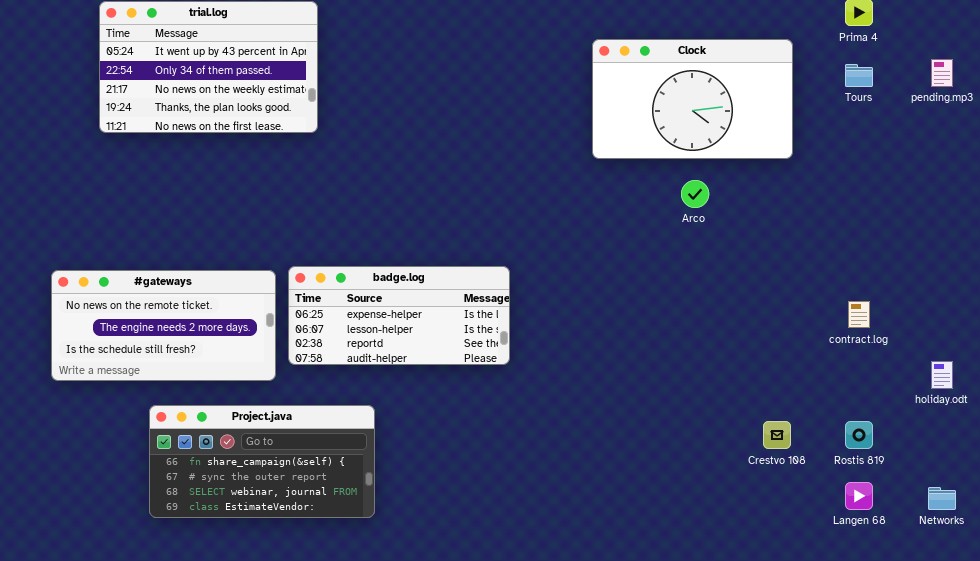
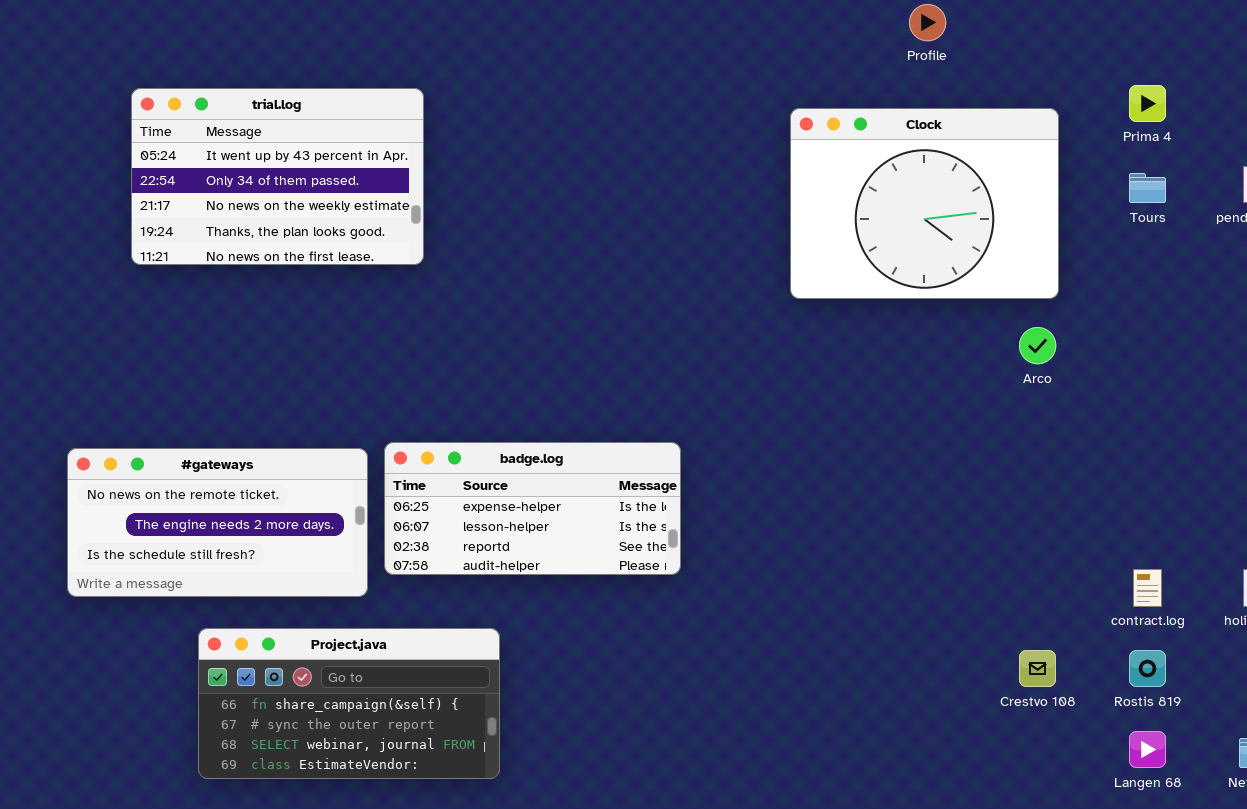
Clock: [592,39,793,159] -> [790,108,1059,299], resized
Arco: [681,180,709,208] -> [1019,327,1056,364], moved
contract.log: [848,301,870,328] -> [1133,569,1162,607], moved

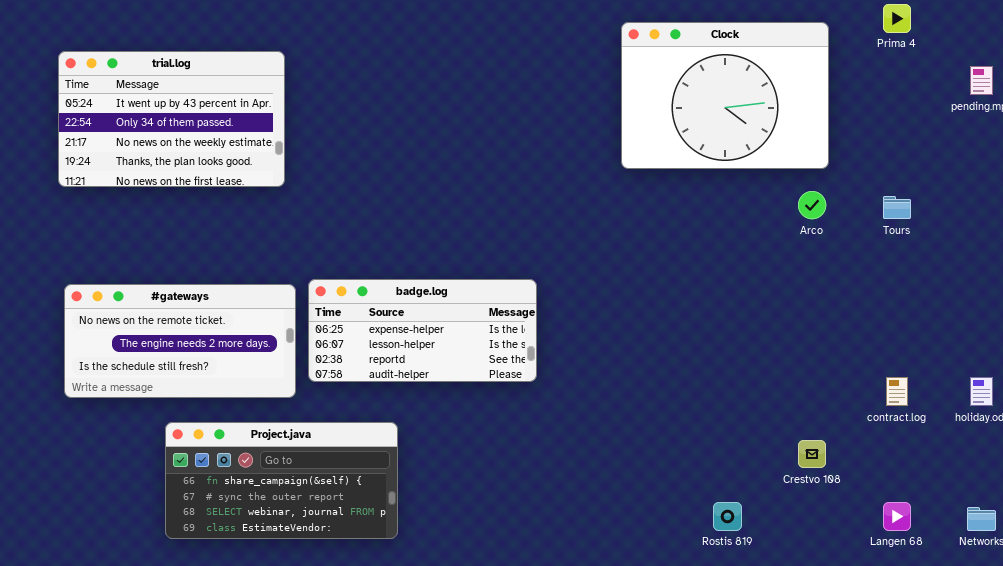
trial.log: [131,88,424,265] -> [58,51,285,187], moved
Tours: [1129,173,1166,203] -> [883,196,911,219], moved
Rostis 819: [1129,650,1166,687] -> [713,502,742,531], moved

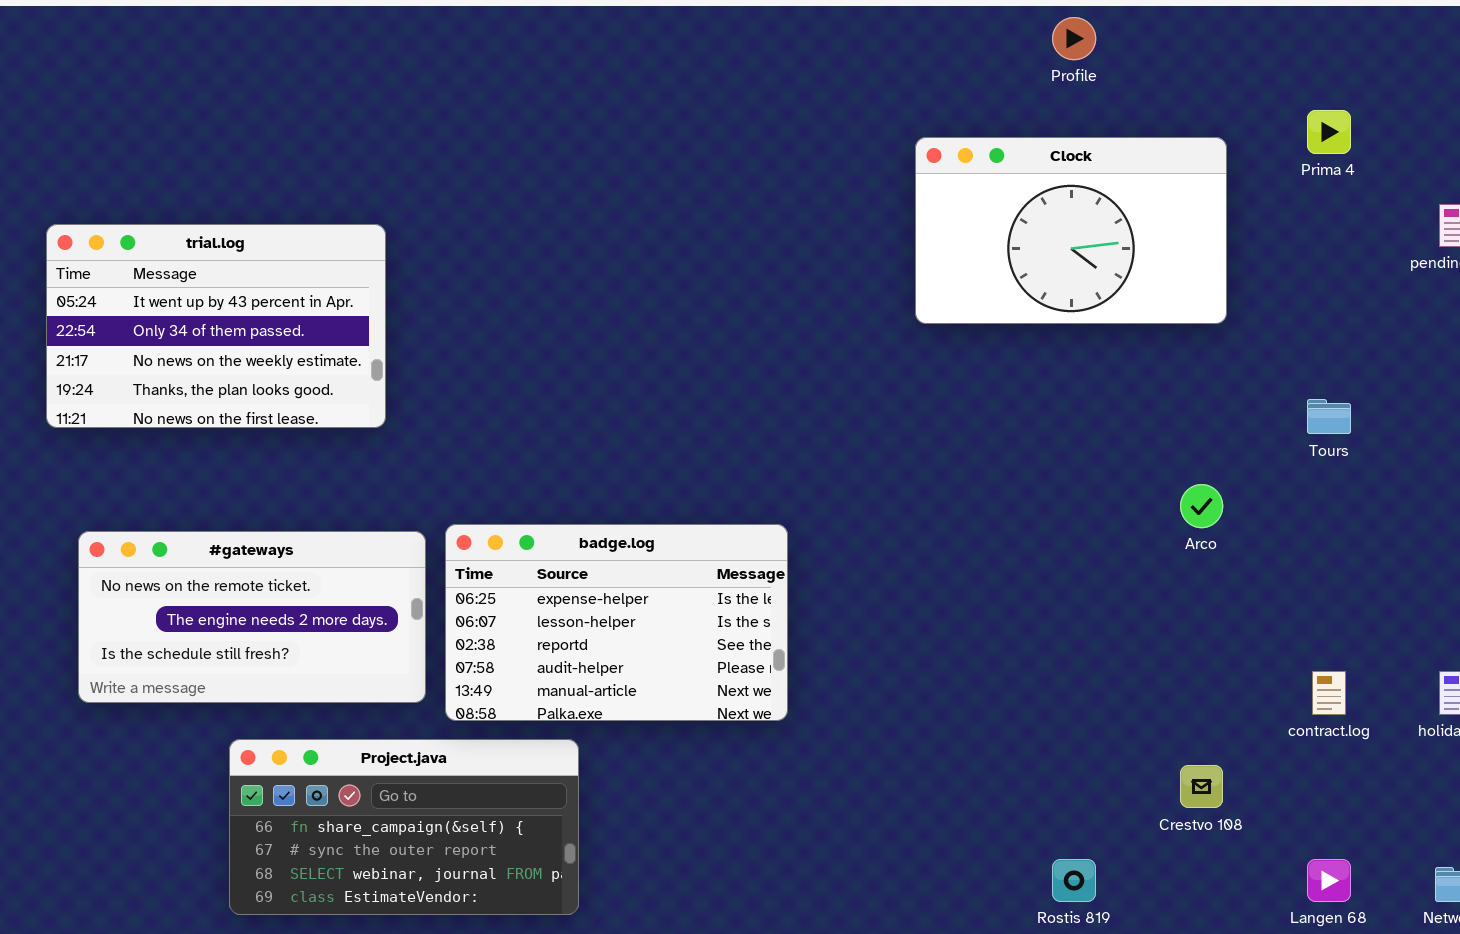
Clock: [621,22,829,169] -> [915,137,1227,324], resized
trial.log: [58,51,285,187] -> [46,224,386,428], moved
Arco: [798,191,826,219] -> [1180,484,1223,528], moved
badge.log: [308,279,537,382] -> [445,524,788,721], resized

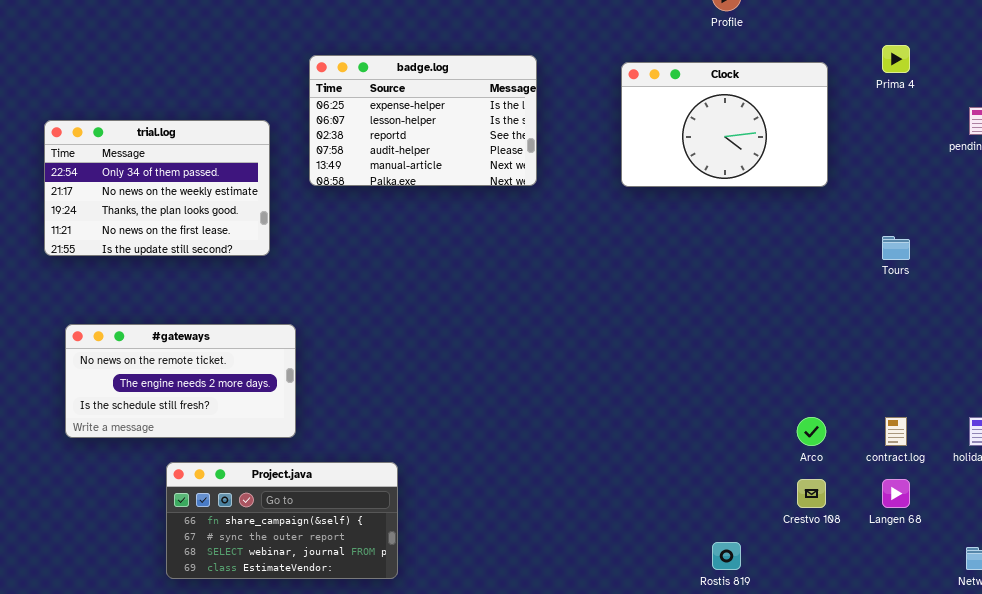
trial.log: [46,224,386,428] -> [44,120,270,256], scrolled down 1 row
Arco: [1180,484,1223,528] -> [797,417,826,446], moved
badge.log: [445,524,788,721] -> [309,55,537,186], moved
Langen 68: [1307,859,1351,902] -> [882,479,910,508], moved

